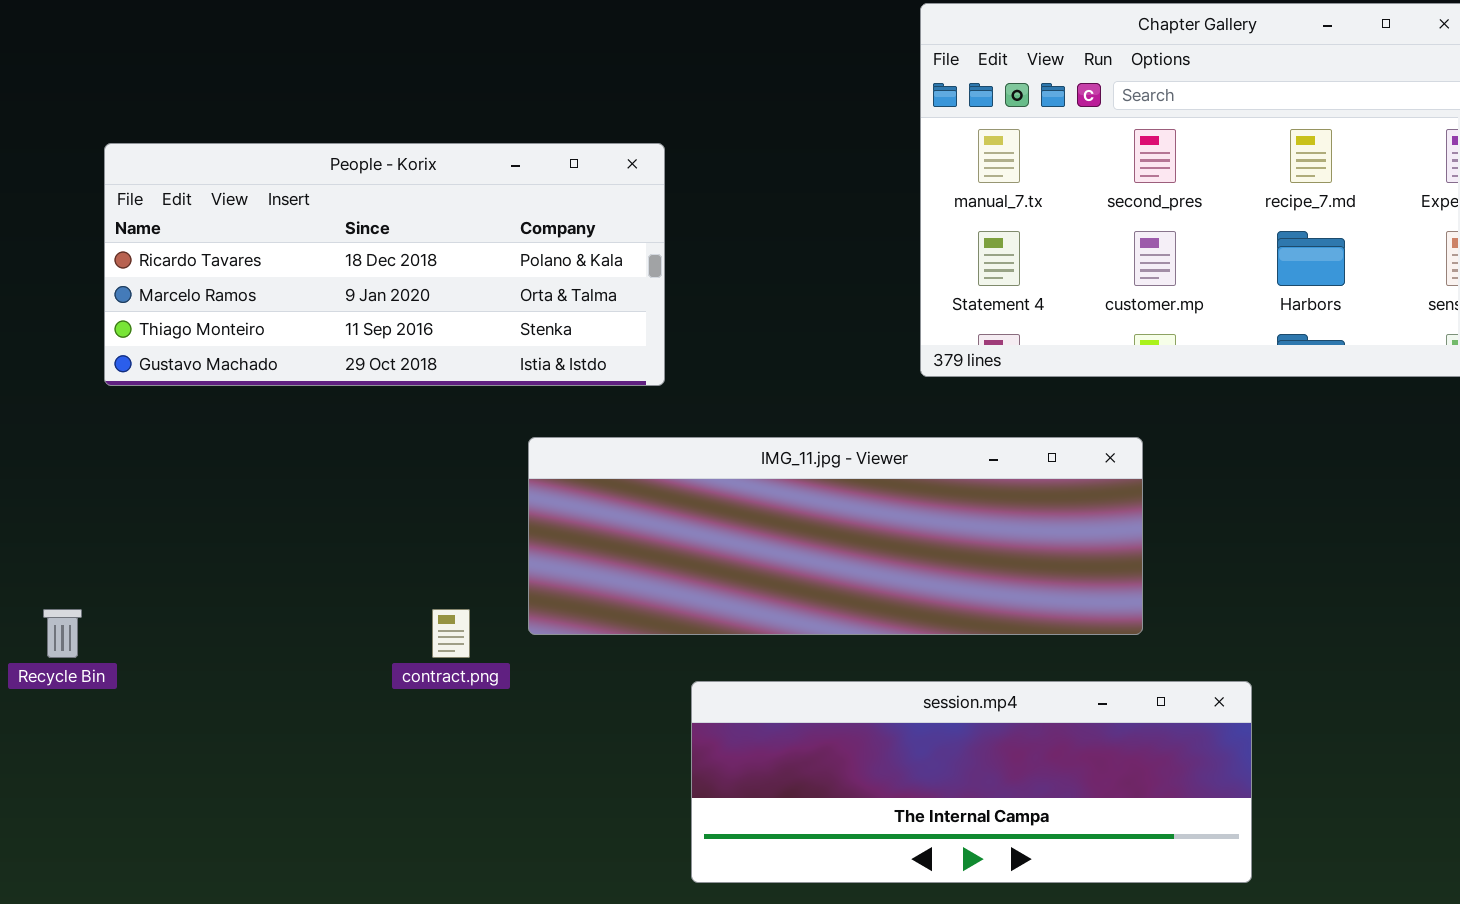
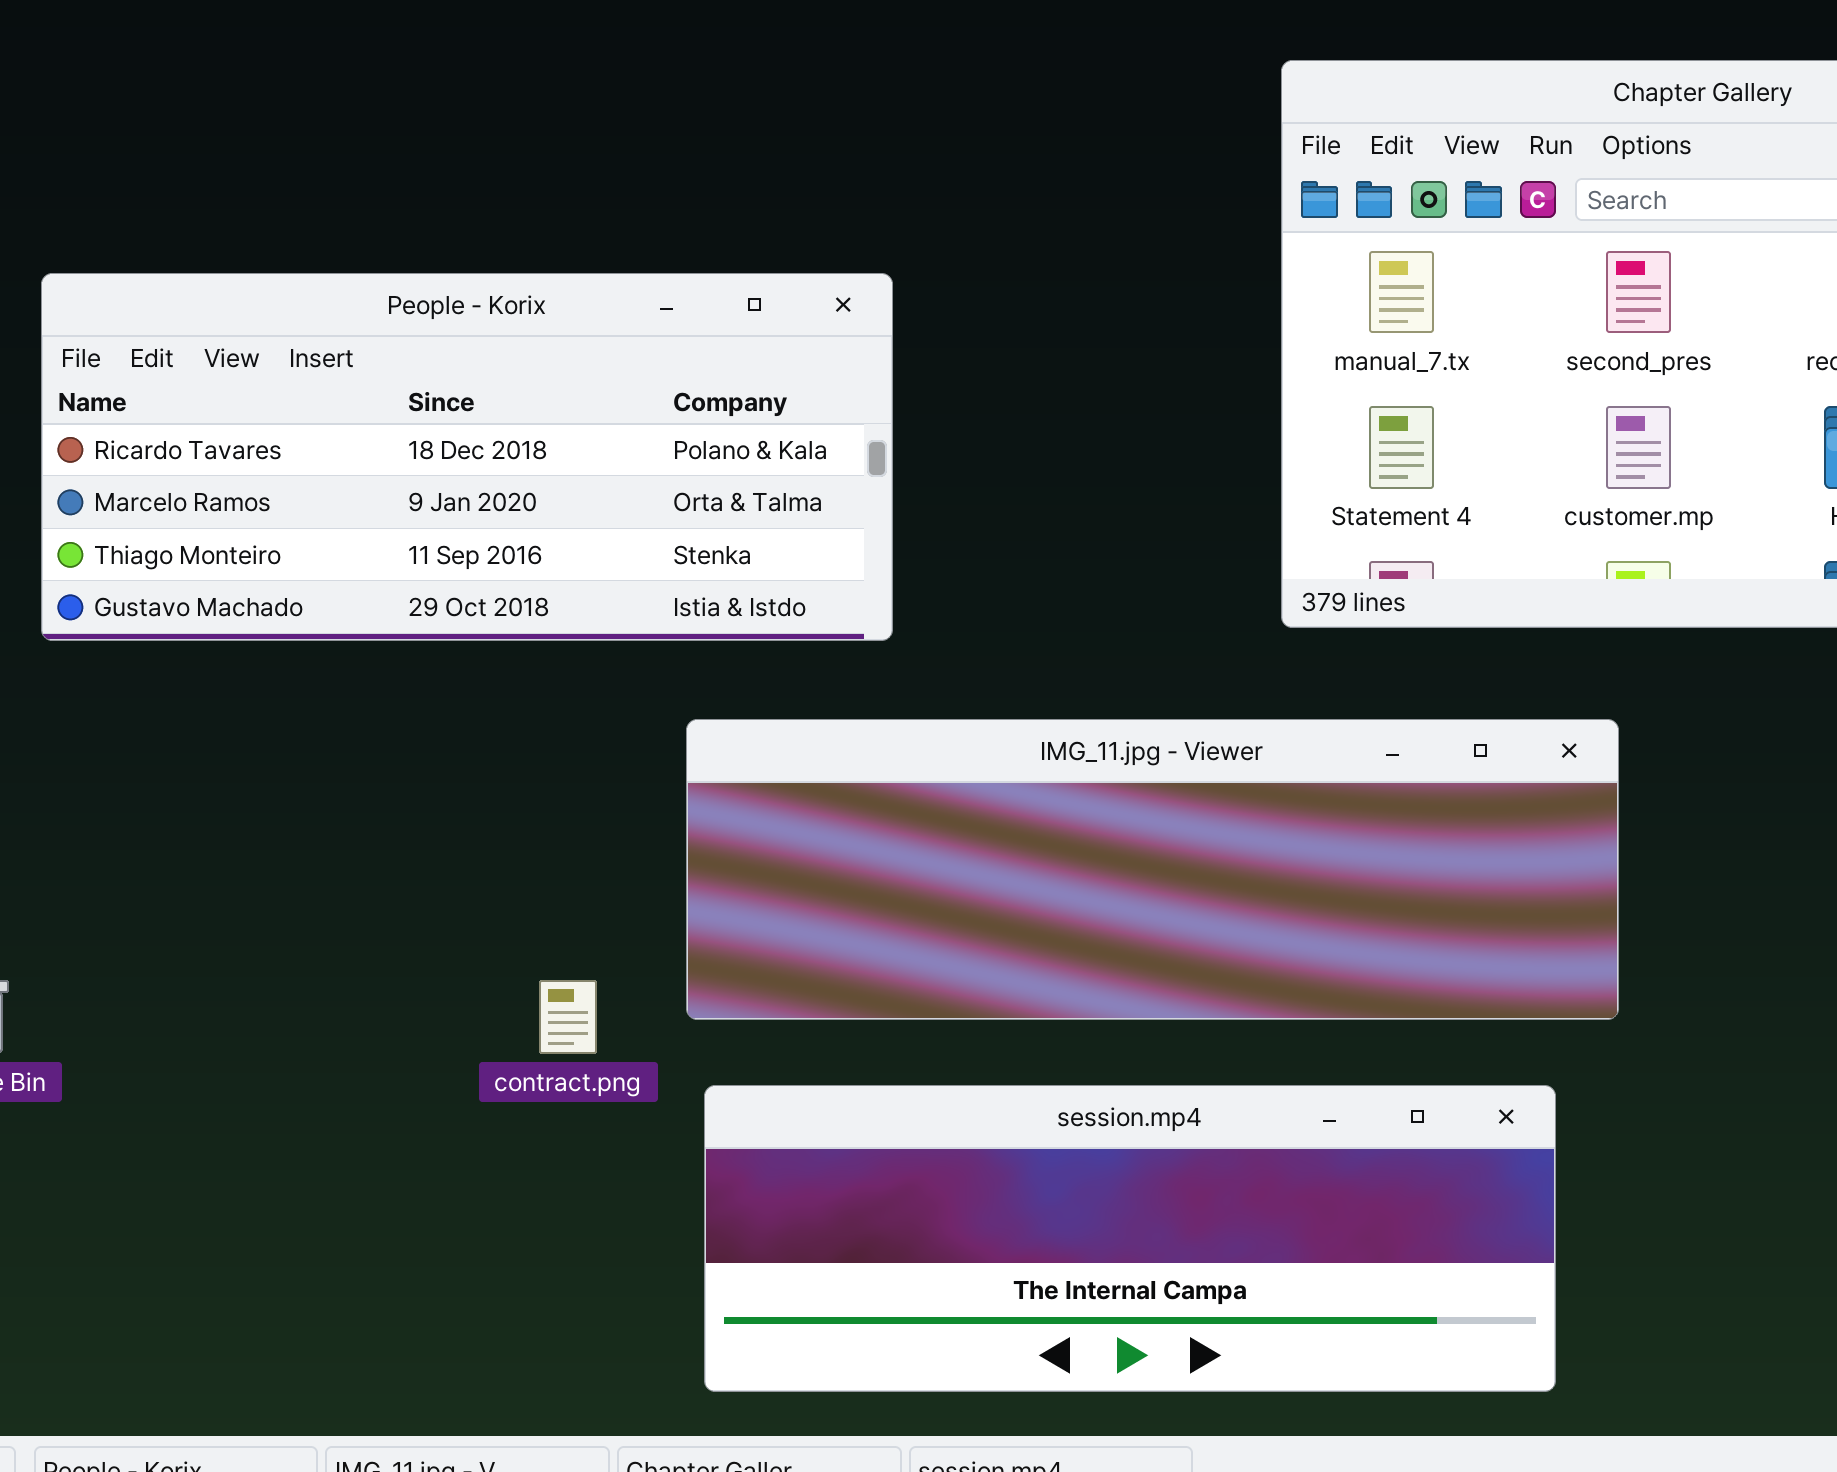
session.mp4: [691,681,1252,883] -> [704,1085,1556,1392], moved

